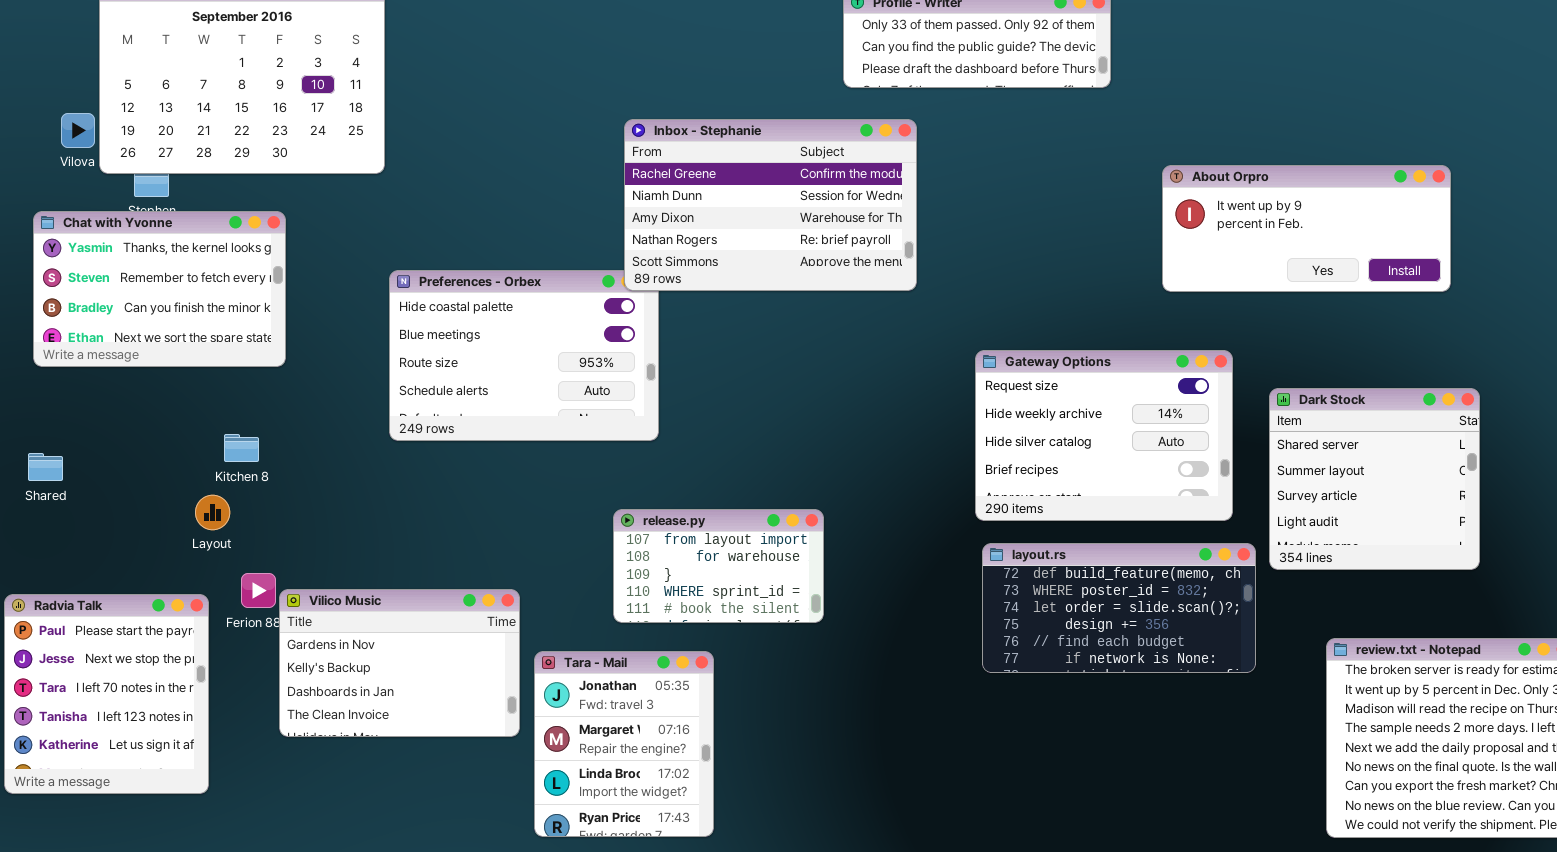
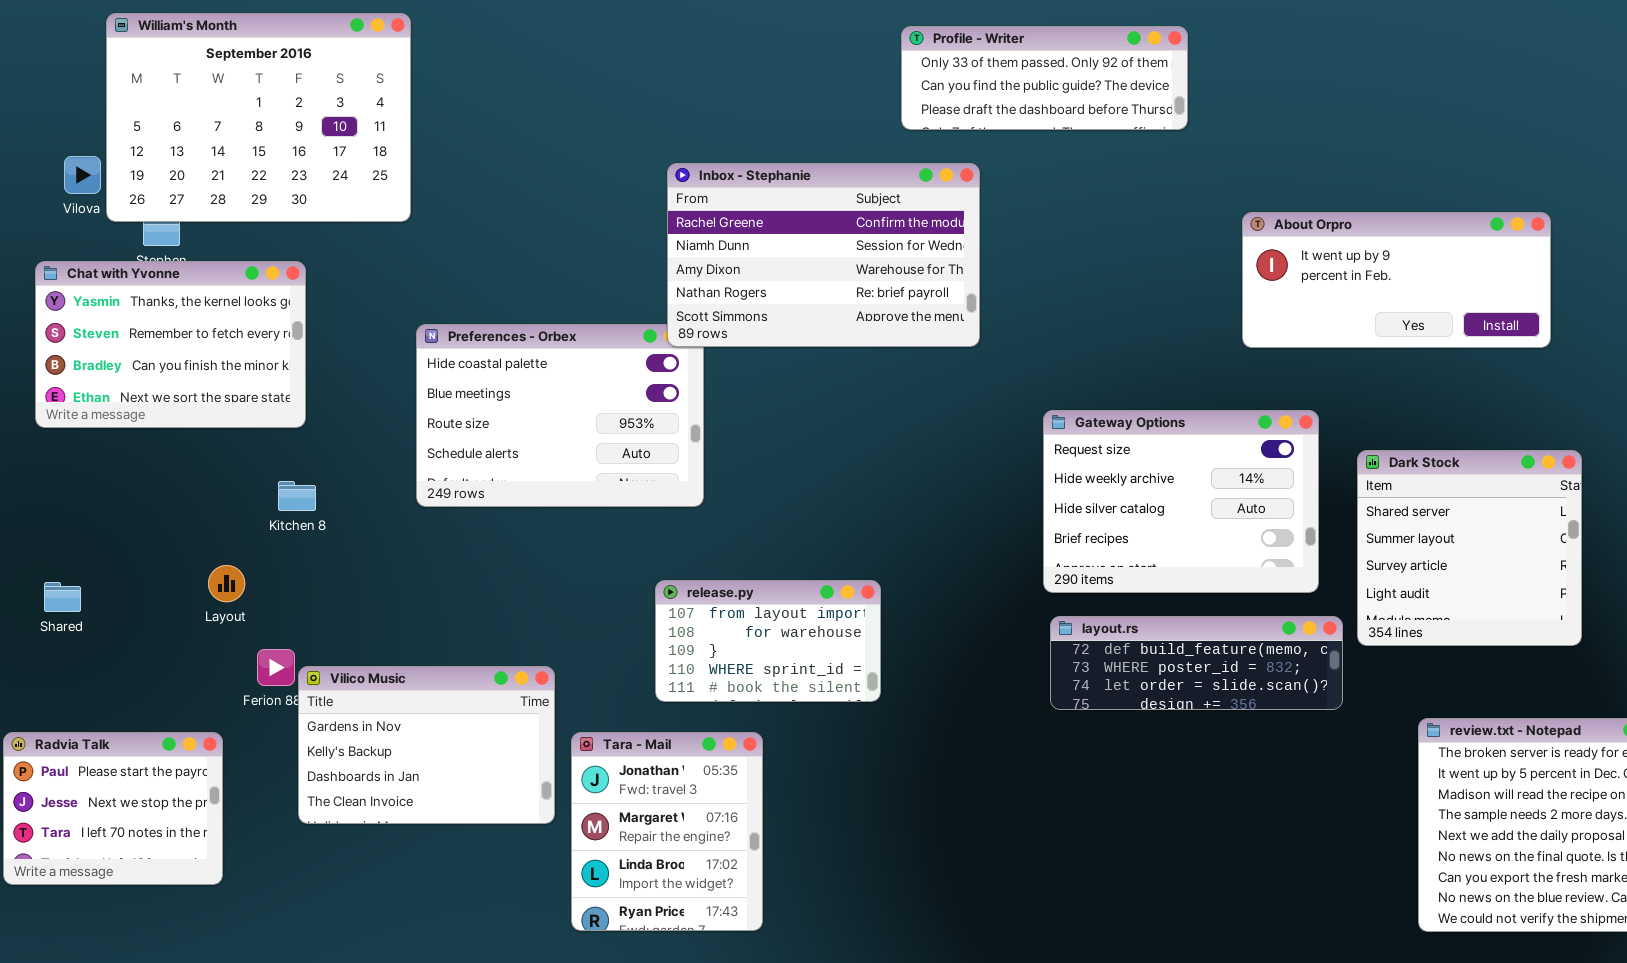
Kitchen 8: [224,434,259,462] -> [278,481,316,511], moved
Shared: [28,453,63,481] -> [44,582,81,612], moved
layout.rs: [982,543,1256,673] -> [1050,616,1343,710], resized
Radvia Talk: [4,594,209,794] -> [3,732,223,885], resized

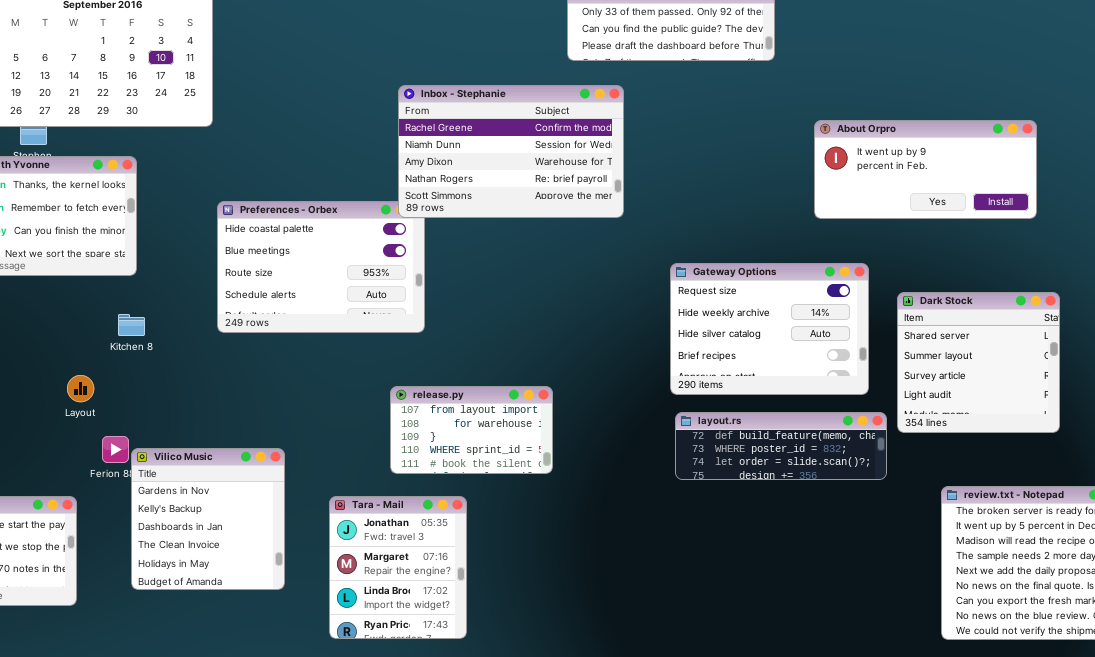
Vilico Music: [298,666,555,824] -> [131,448,285,590], resized

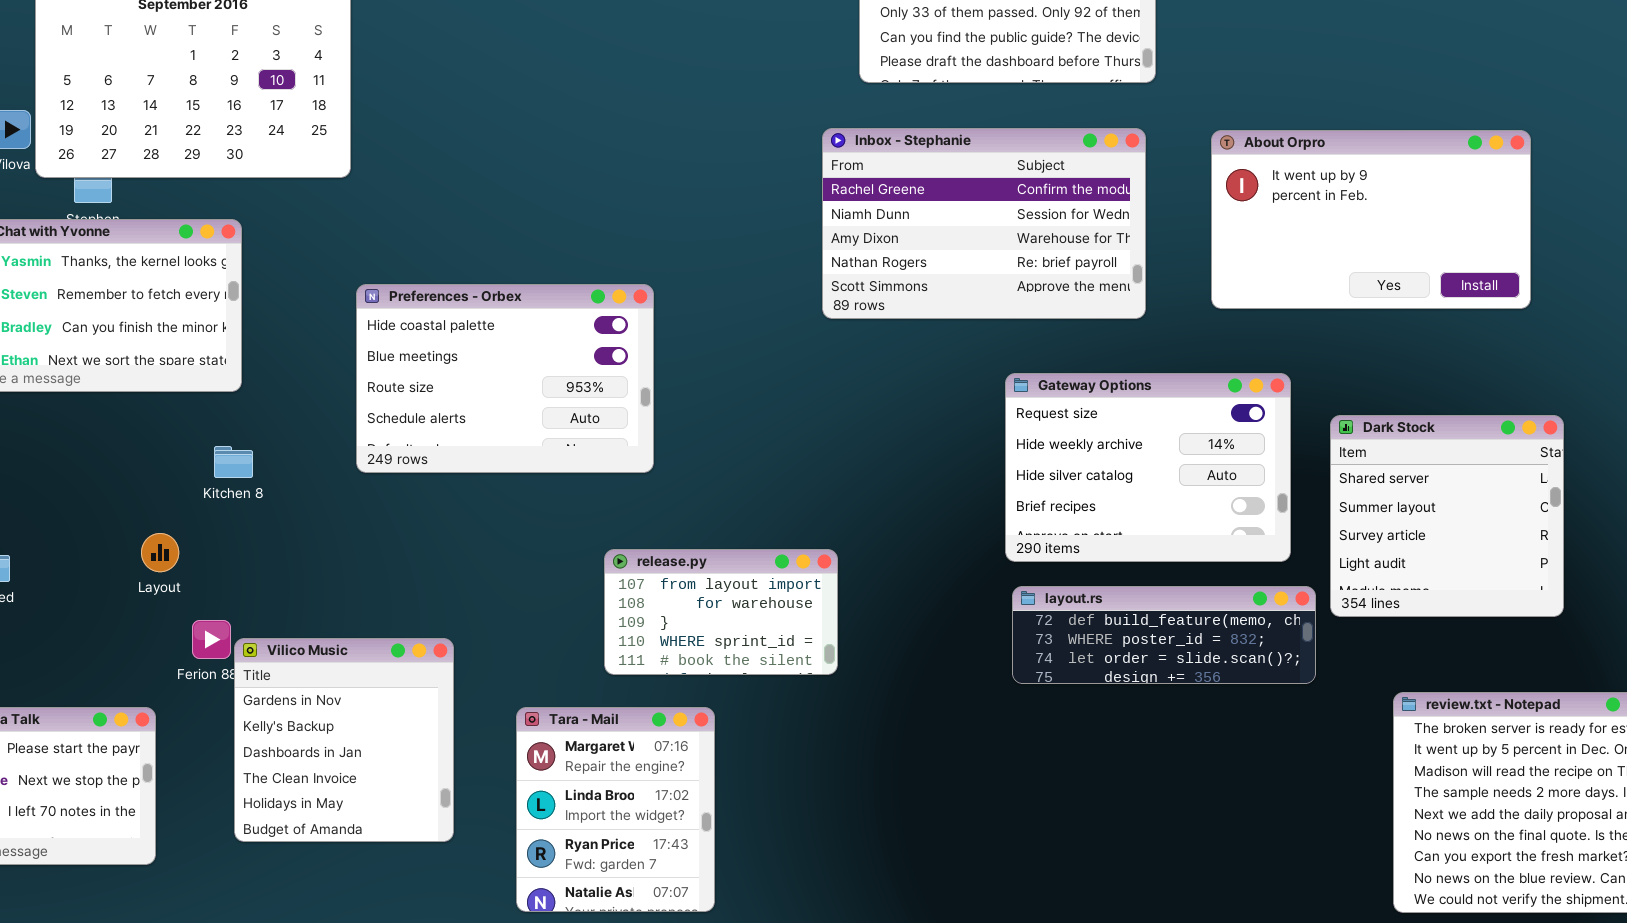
Inbox - Stephanie: [398,85,624,218] -> [822,128,1146,319], moved
About Orpro: [814,120,1037,219] -> [1211,130,1531,309], resized
Tara - Mail: [329,496,467,639] -> [516,707,715,912], scrolled down 1 row

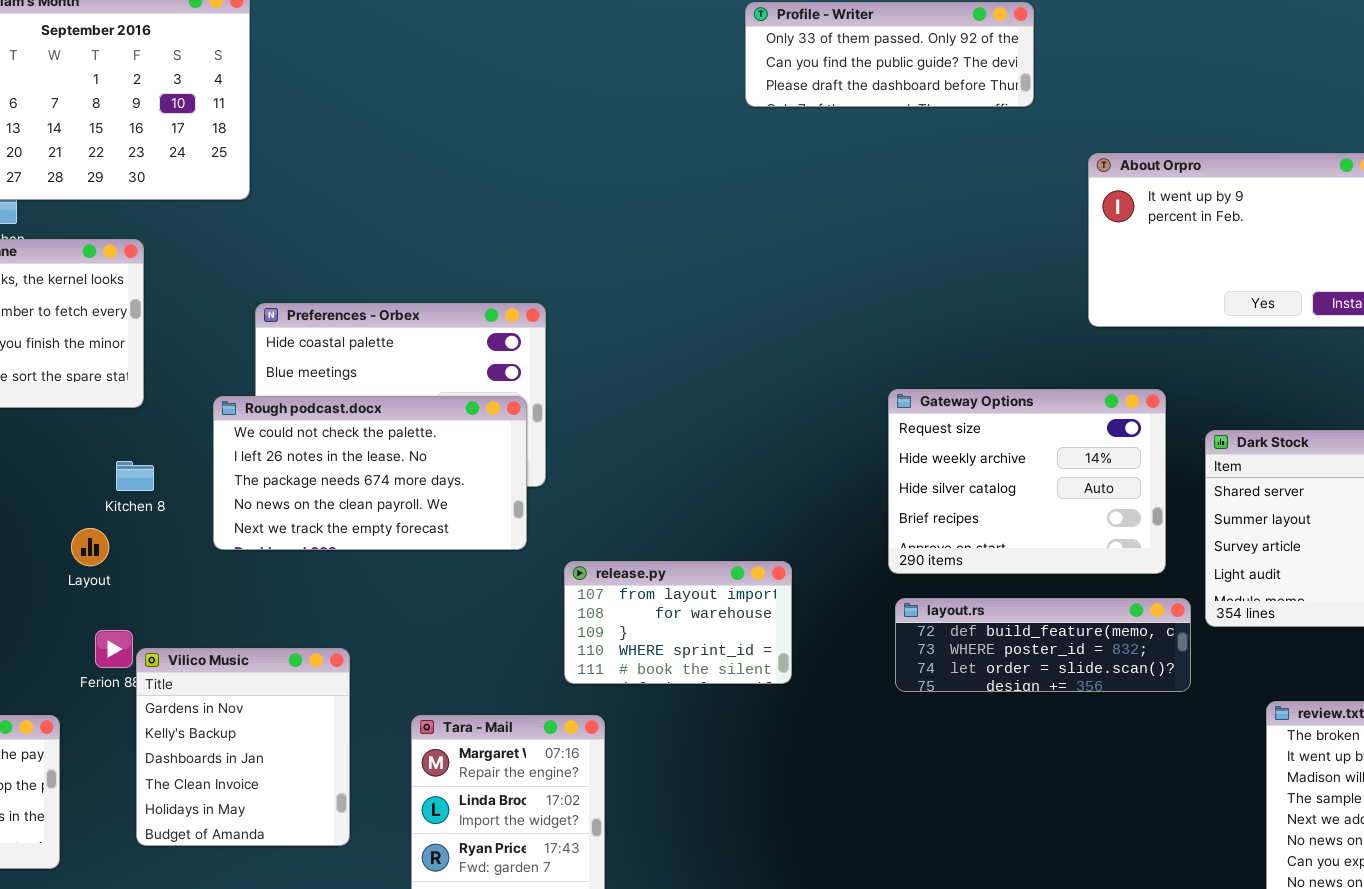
Inbox - Stephanie: [822,128,1146,319] -> none, closed
Rough podcast.docx: none -> [213,396,527,550], opened
Layout: [141,533,179,572] -> [71,528,109,566], moved
release.py: [604,549,838,675] -> [564,561,792,684], moved

